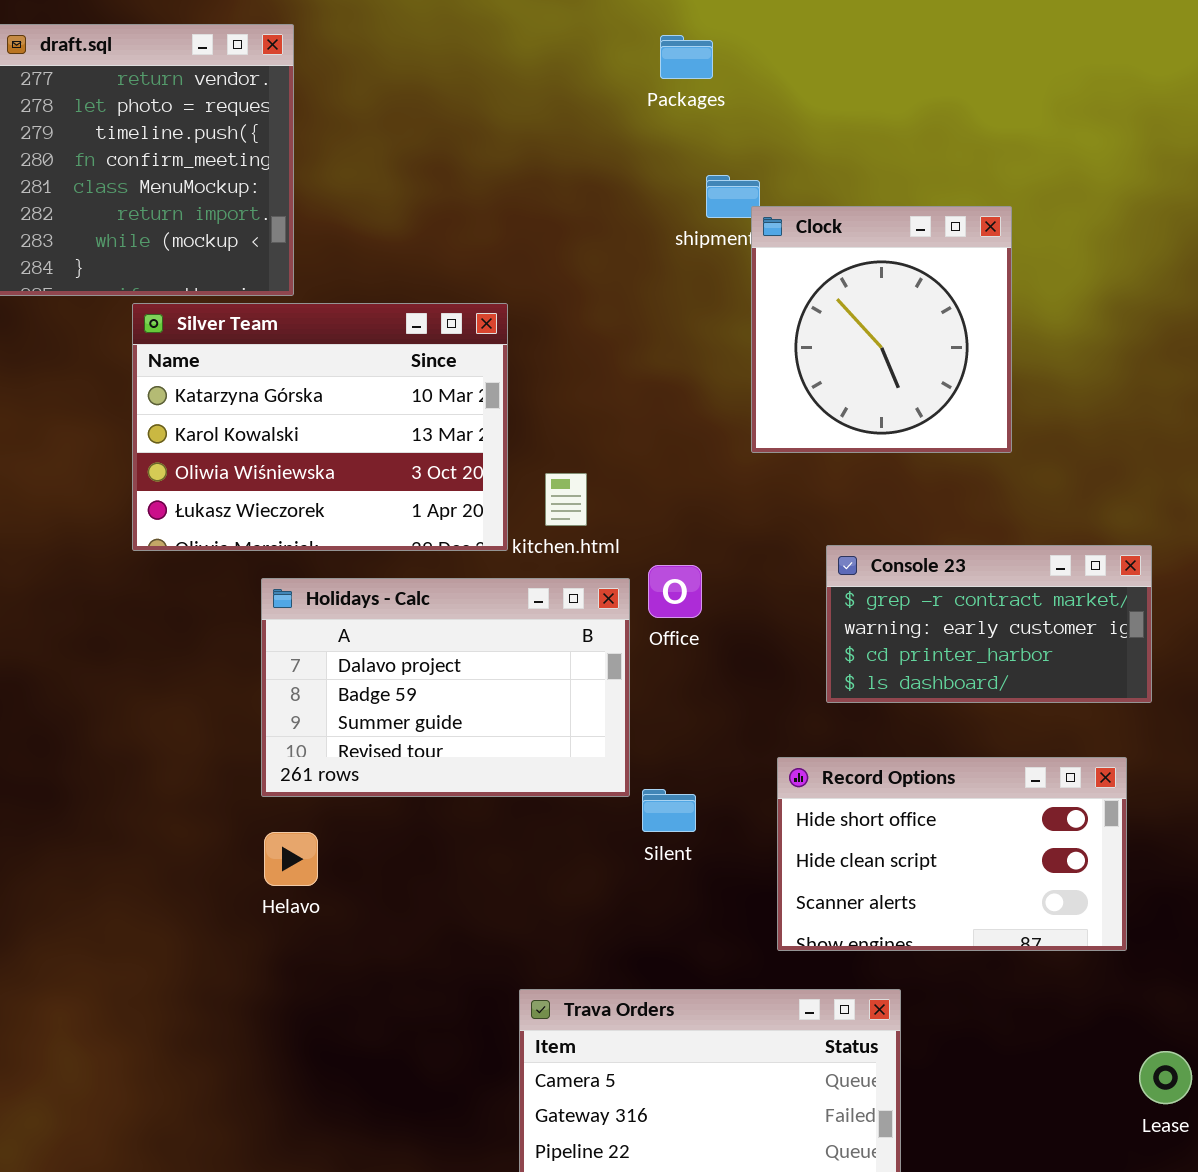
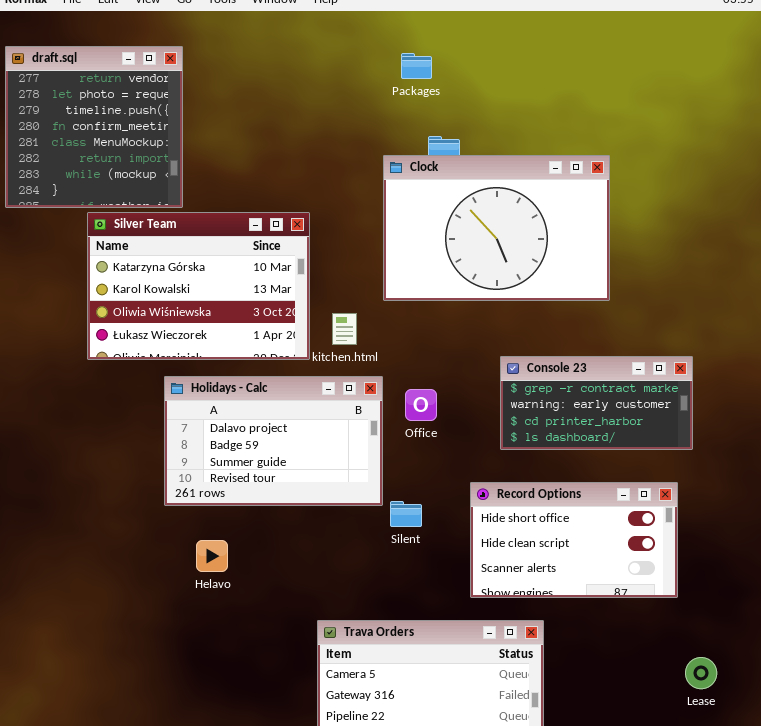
Clock: [751,206,1012,453] -> [383,155,610,301], resized
Office: [648,565,702,618] -> [405,389,437,421], moved
Helavo: [264,832,318,886] -> [196,540,228,572], moved

